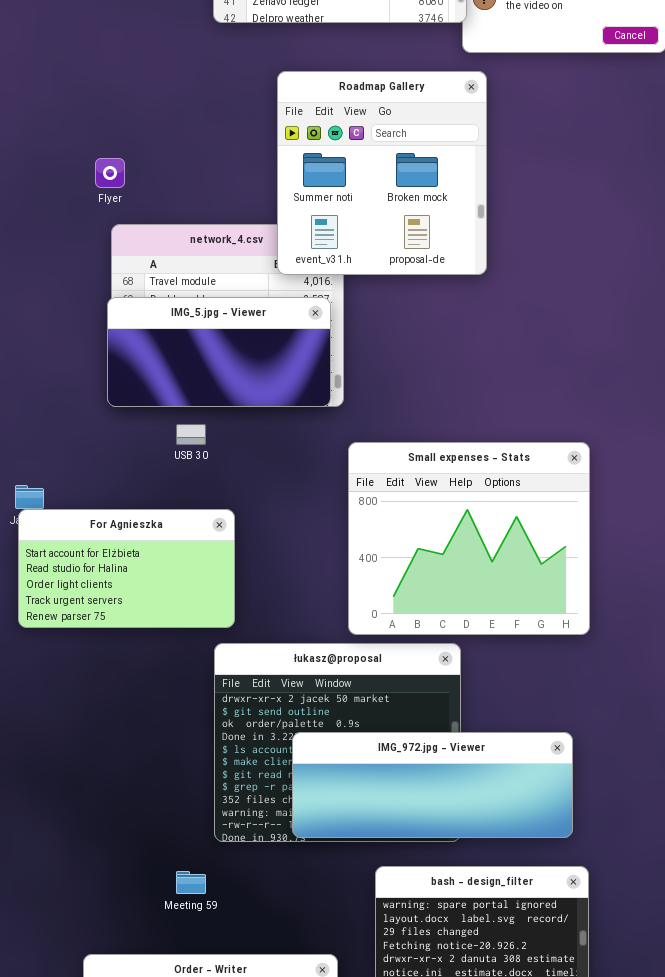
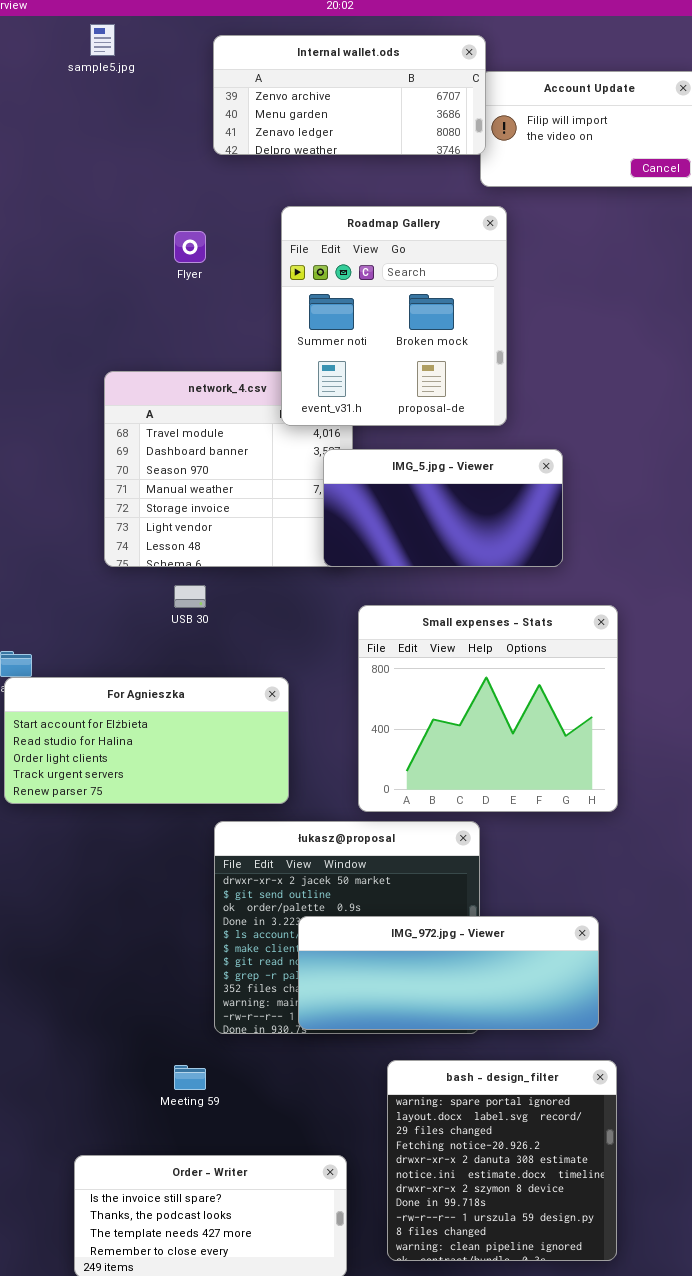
Flyer: [95,158,125,188] -> [174,231,206,263], moved
IMG_5.jpg - Viewer: [107,297,331,407] -> [323,449,563,567], moved
For Agnieszka: [18,509,235,628] -> [4,677,289,804], resized

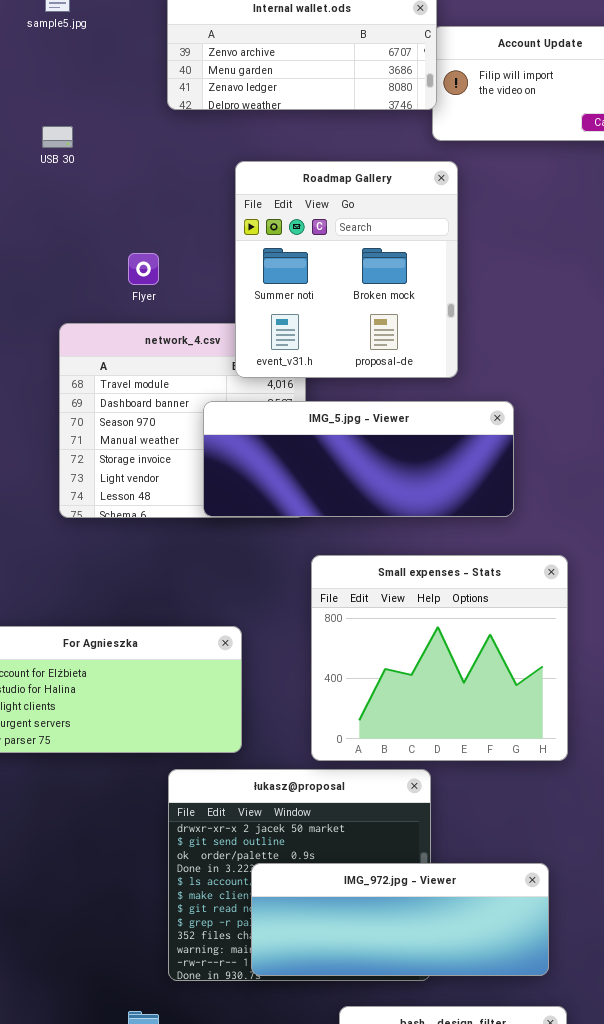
Flyer: [174,231,206,263] -> [128,253,159,285], moved
IMG_5.jpg - Viewer: [323,449,563,567] -> [203,401,514,517], resized
USB 30: [174,585,206,608] -> [42,126,73,148], moved

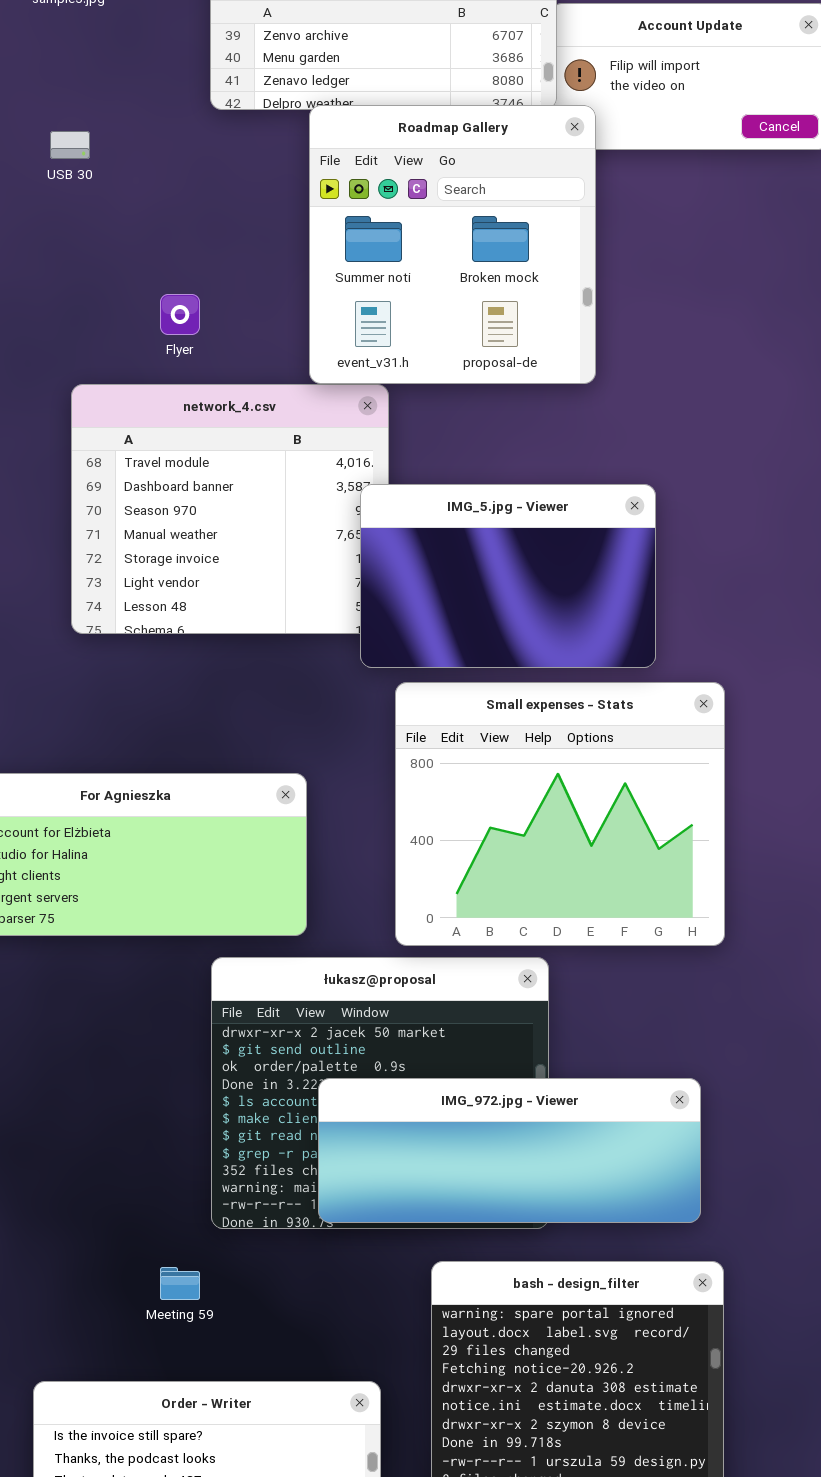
Roadmap Gallery: [235,161,458,378] -> [309,105,596,384], moved
IMG_5.jpg - Viewer: [203,401,514,517] -> [360,484,656,668], resized

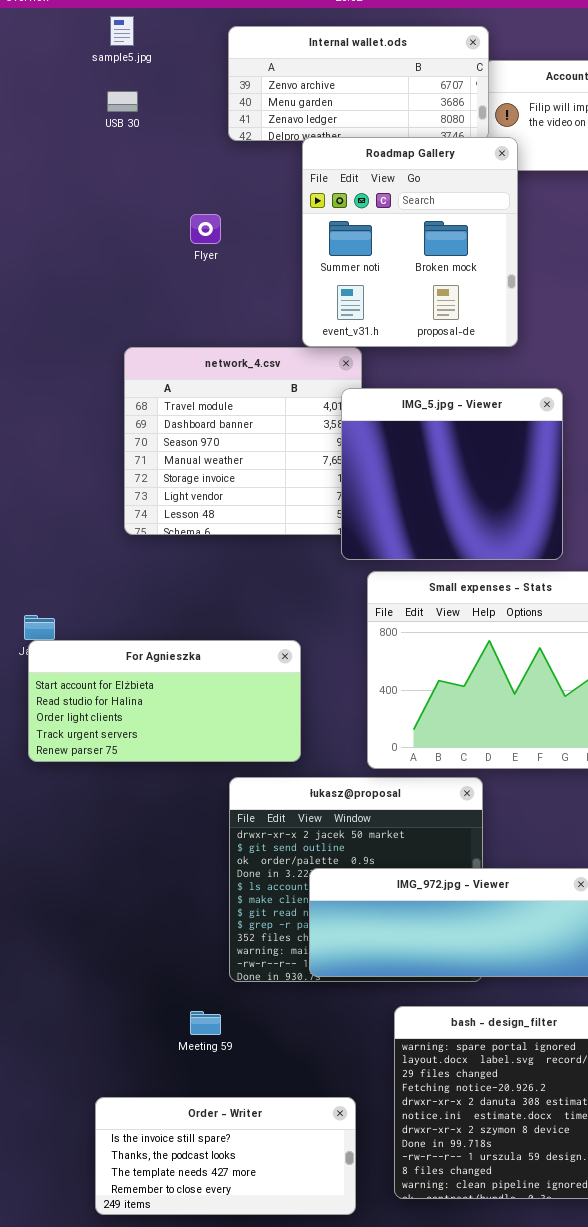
USB 30: [50,131,90,159] -> [107,91,138,112], moved
Flyer: [160,294,200,335] -> [190,214,221,244], moved
IMG_5.jpg - Viewer: [360,484,656,668] -> [341,388,563,560], resized

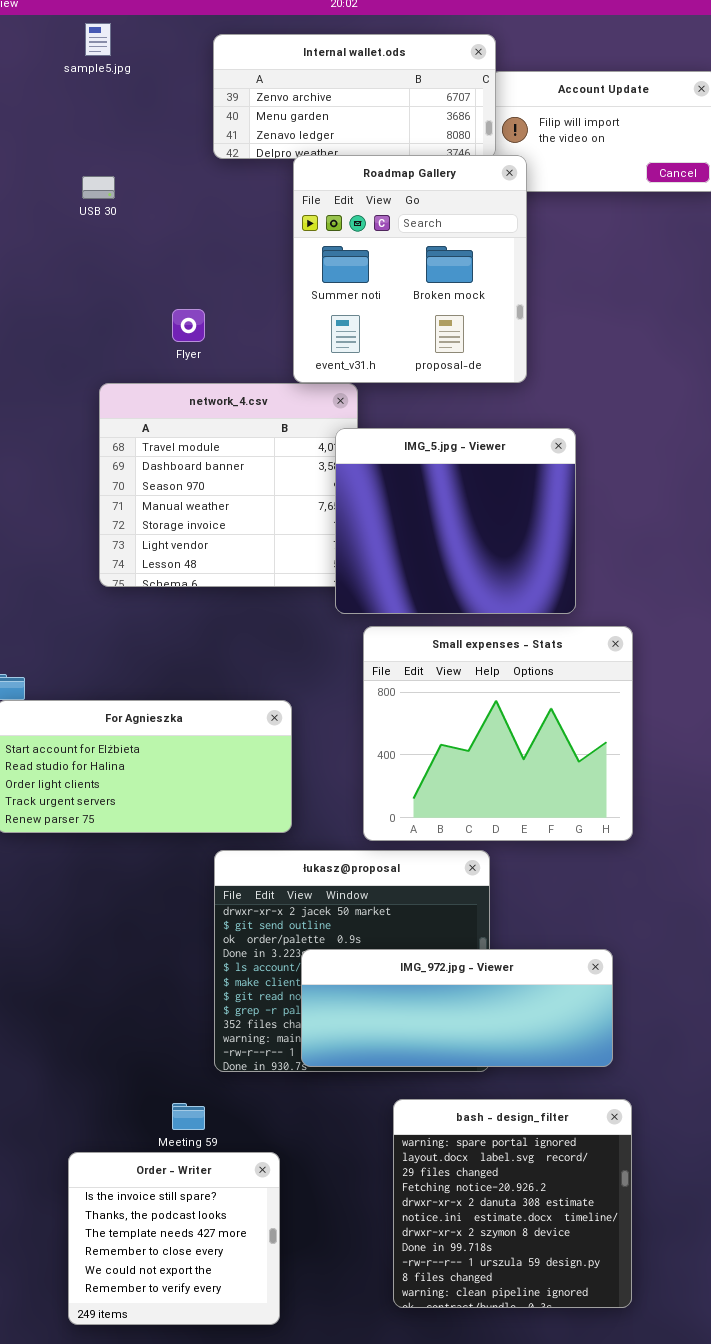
USB 30: [107,91,138,112] -> [82,176,115,199], moved
Flyer: [190,214,221,244] -> [172,309,205,342], moved
Order - Writer: [95,1097,356,1215] -> [68,1152,280,1325], resized

